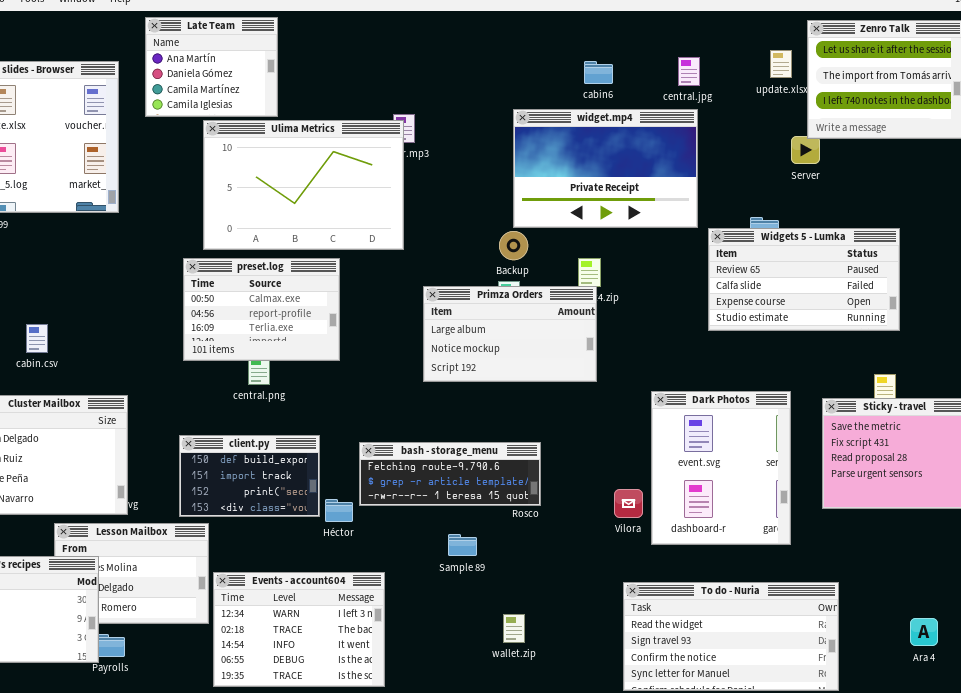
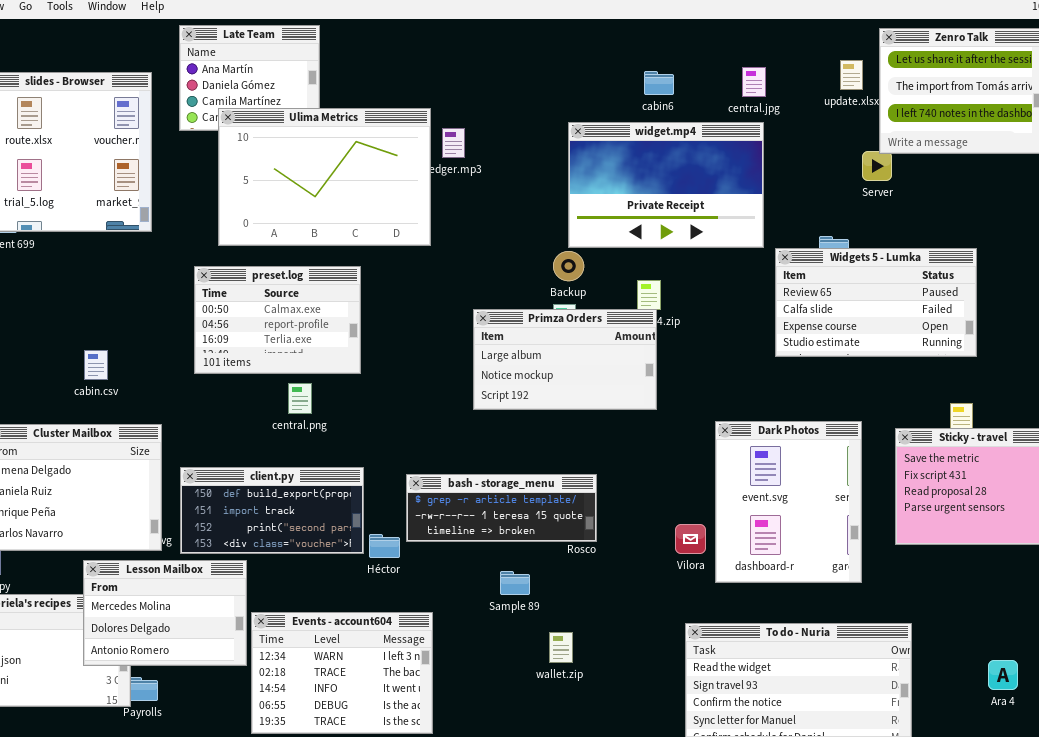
Ulima Metrics: [203,120,404,250] -> [218,108,431,246], moved
preset.log: [183,258,340,361] -> [194,266,361,374], moved
cabin.csv: [26,324,48,353] -> [84,350,108,380], moved
client.py: [179,435,320,517] -> [180,467,364,554], resized
bash - storage_menu: [359,442,541,506] -> [406,474,597,542], scrolled down 1 row
Lesson Mailbox: [54,523,209,624] -> [83,560,247,666], raised
wallet.zip: [503,614,525,643] -> [549,632,573,663], moved

